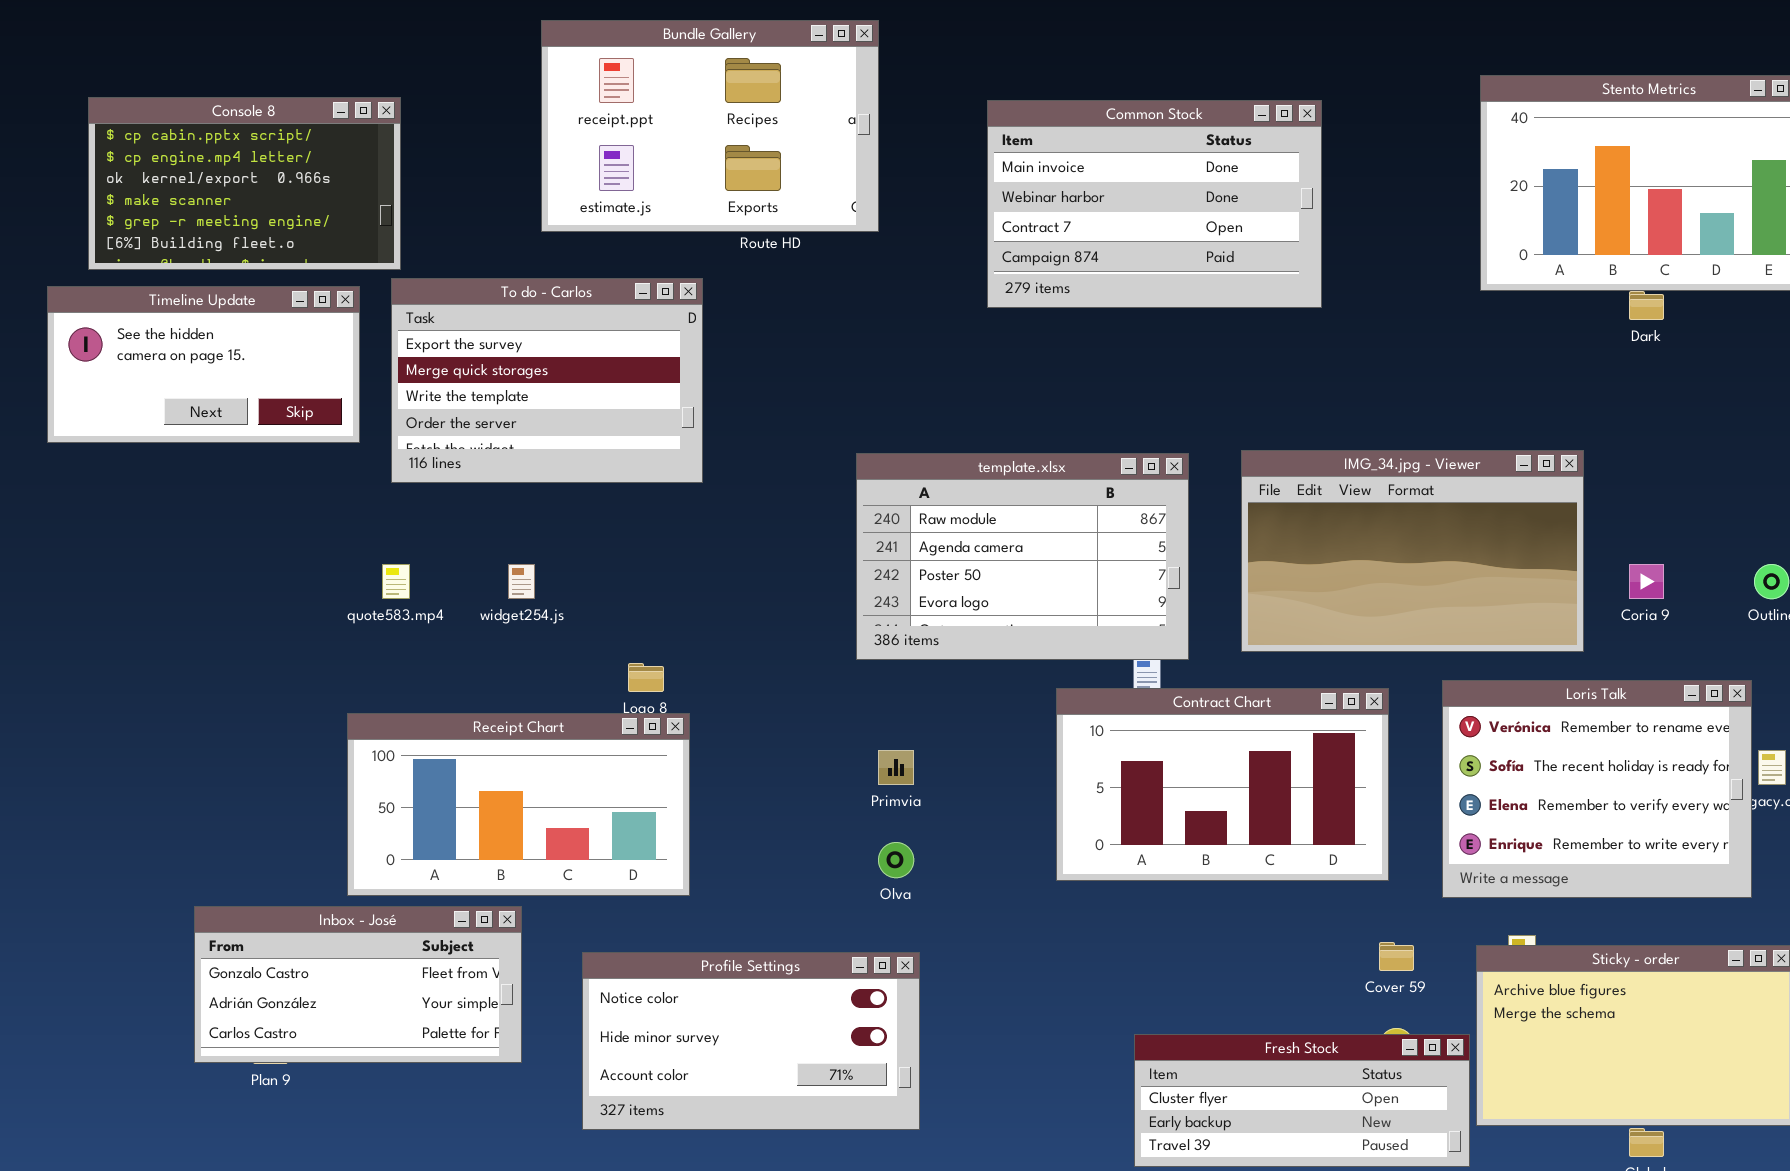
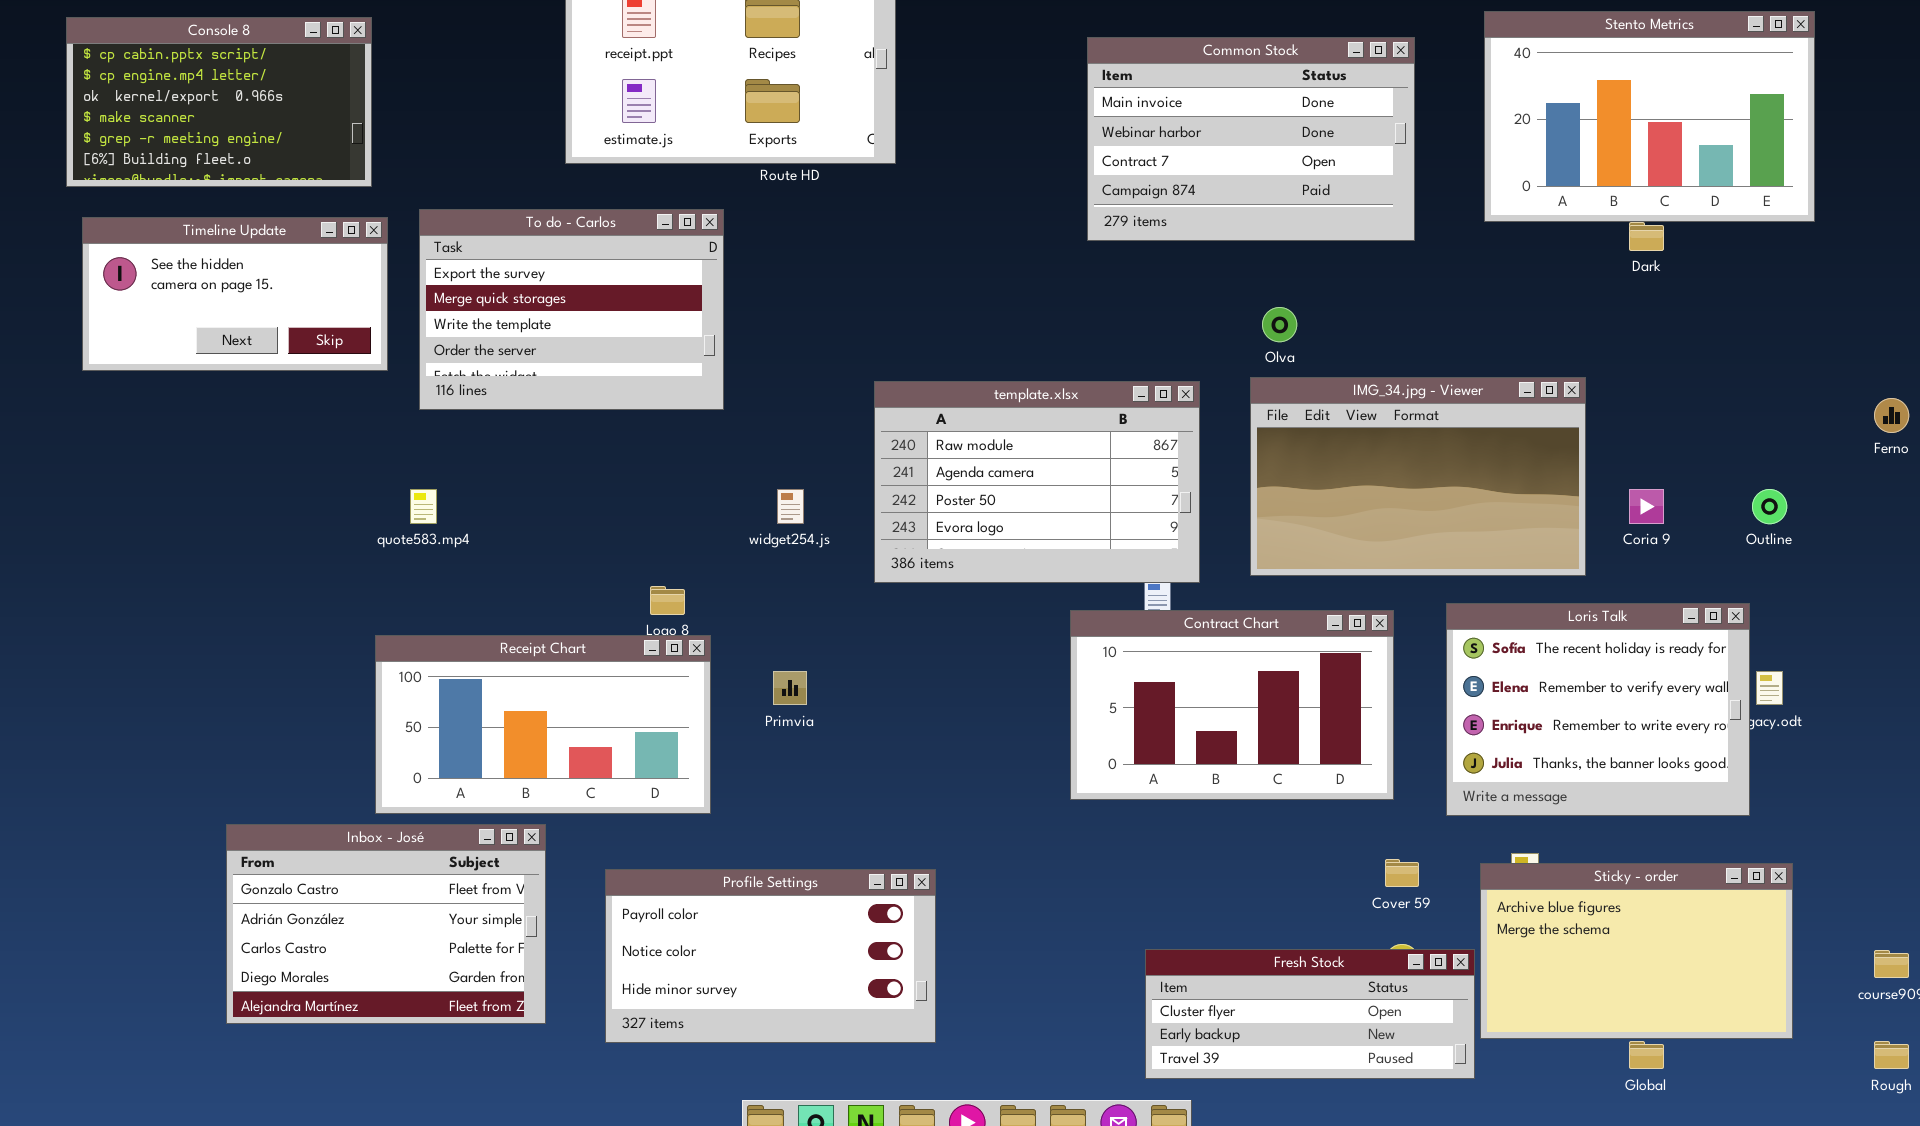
Console 8: [88,97,401,270] -> [66,17,372,187], moved
Common Stock: [987,100,1322,308] -> [1087,37,1415,241], moved
widget254.js: [508,564,535,599] -> [777,489,804,524], moved
Loris Talk: [1442,680,1752,898] -> [1446,603,1750,816], scrolled down 1 row
Primvia: [878,750,914,785] -> [773,671,807,705], moved
Olva: [878,842,914,878] -> [1262,307,1297,342], moved
Inbox - José: [194,906,522,1063] -> [226,824,546,1024], resized
Profile Settings: [582,952,920,1130] -> [605,869,936,1043], scrolled up 1 row

